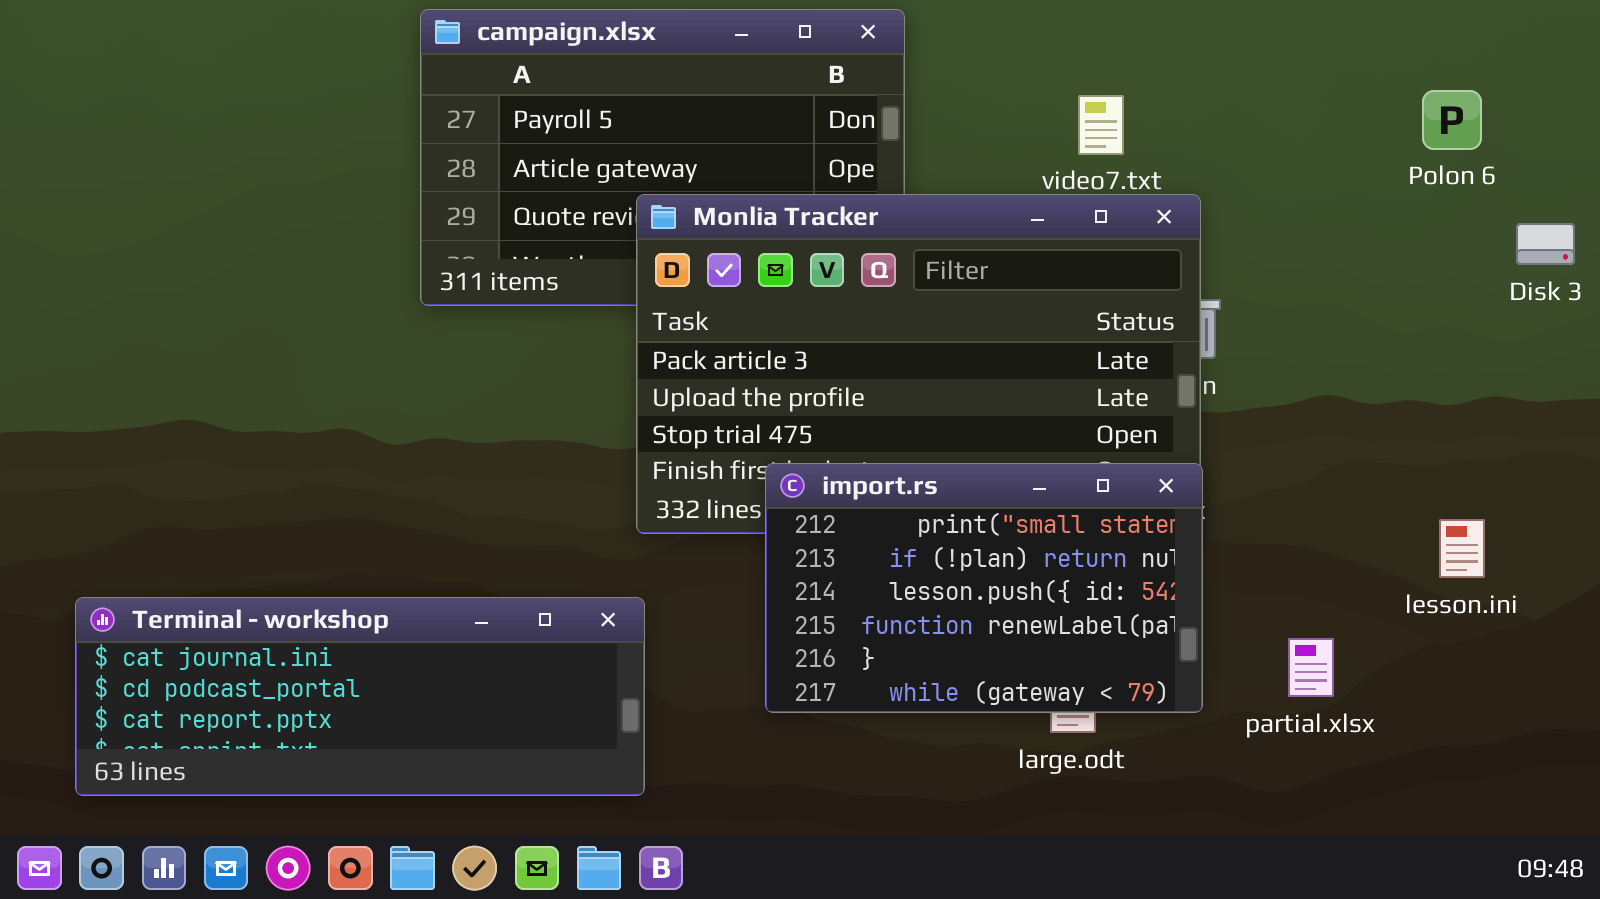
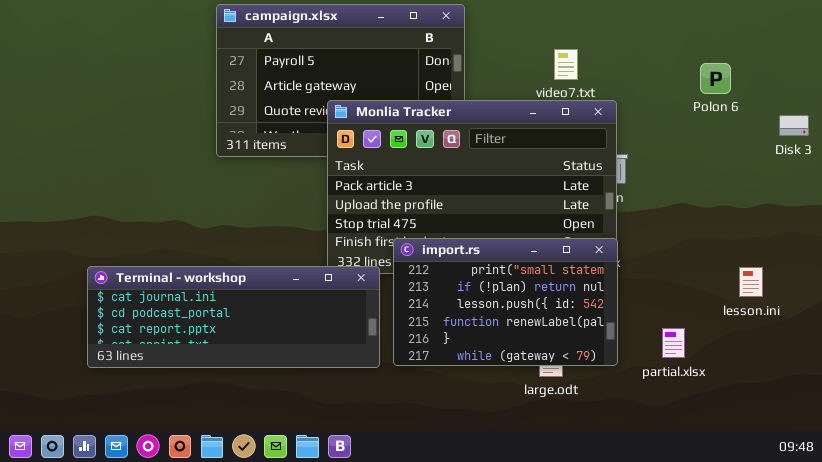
Polon 6: [1422,90,1482,150] -> [700,63,731,94], moved
Terminal - workshop: [75,597,645,796] -> [87,266,380,368], moved

